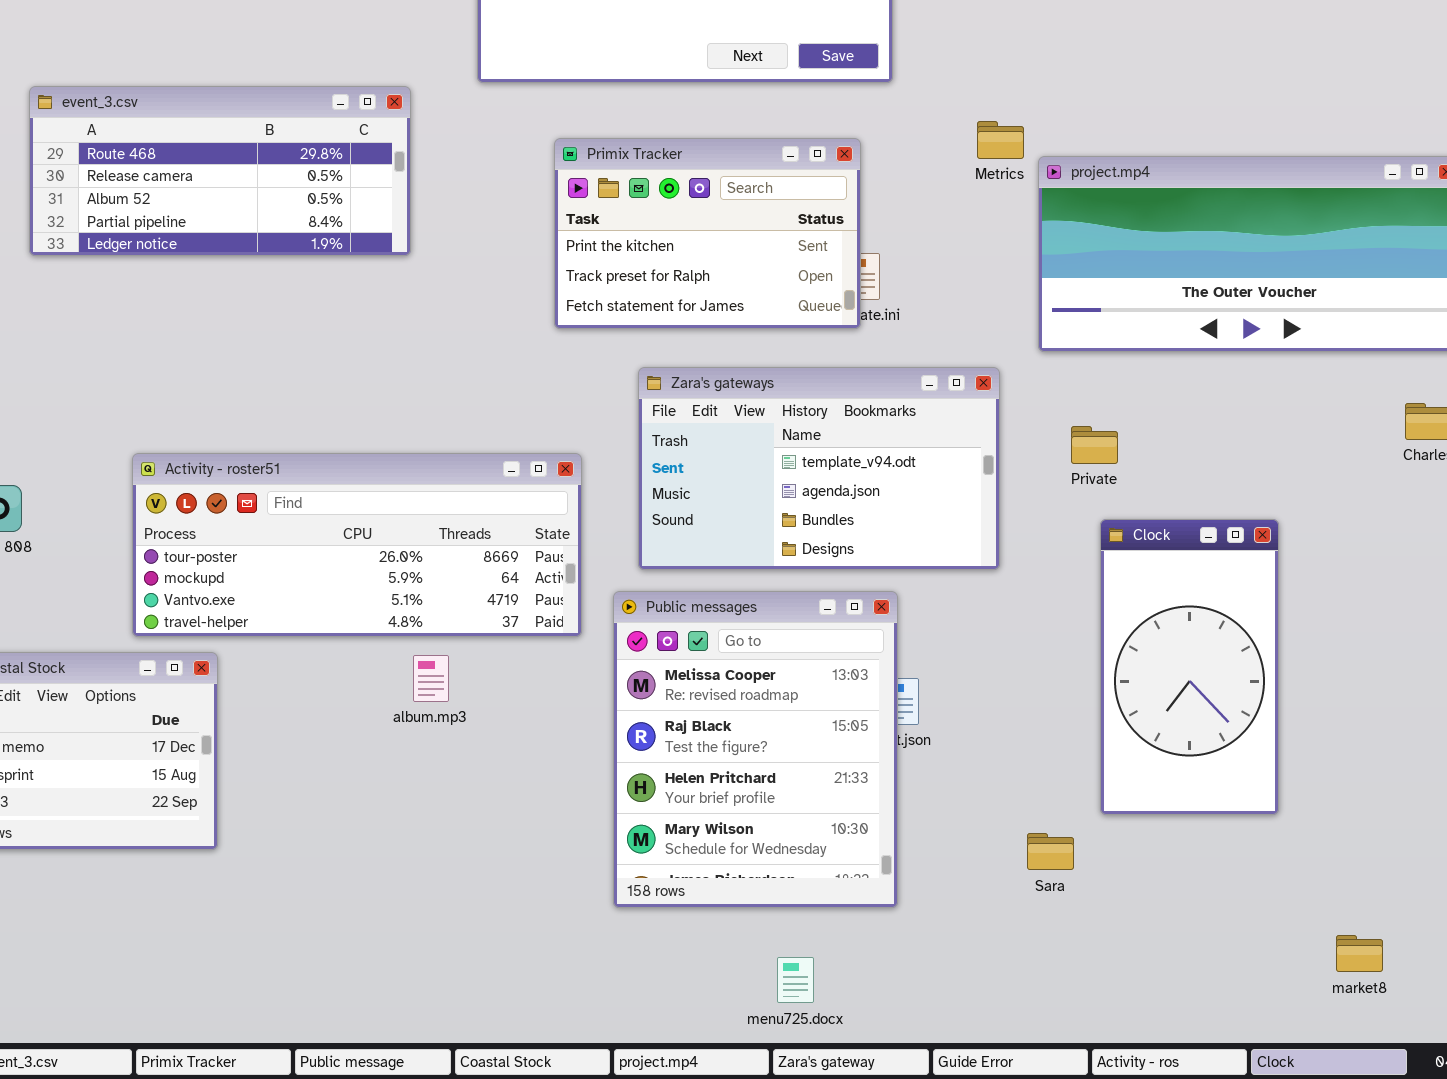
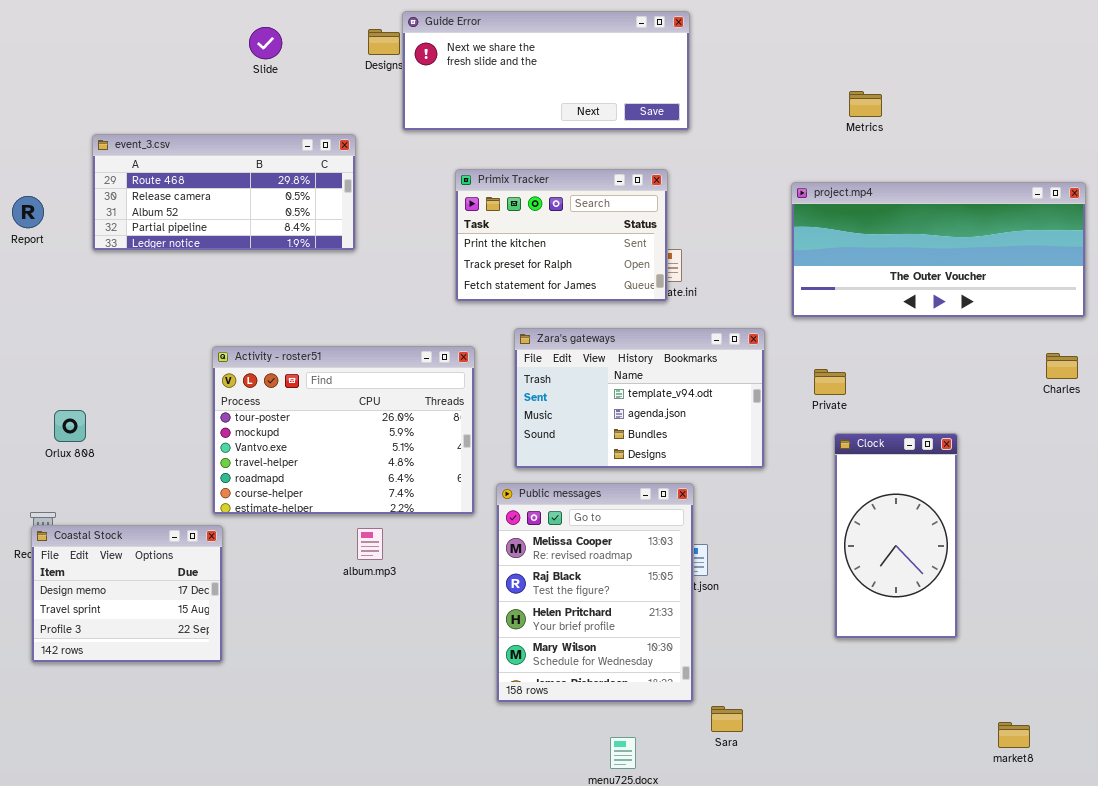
Metrics: [977,121,1024,159] -> [849,91,882,117], moved
Activity - roster51: [132,453,582,637] -> [212,346,475,515], resized
Sara: [1027,833,1074,870] -> [711,706,743,732], moved

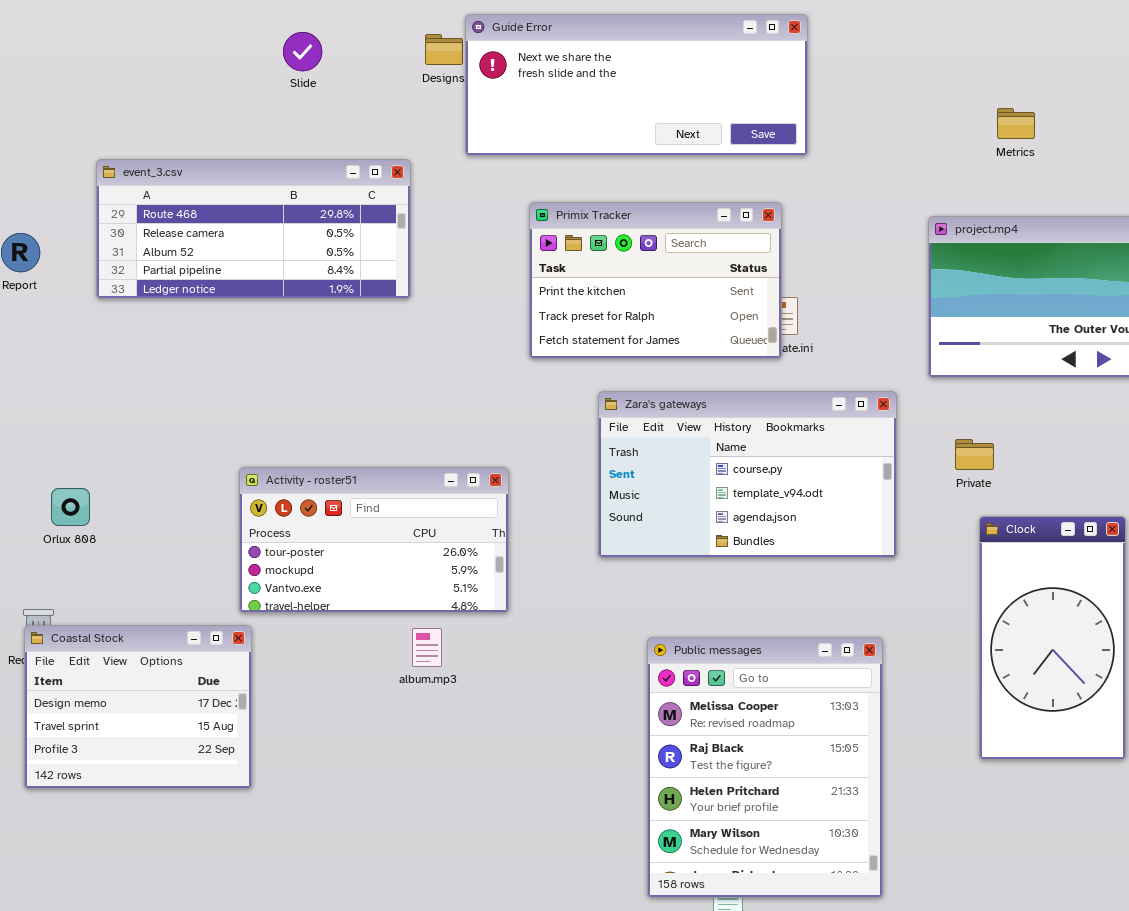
Zara's gateways: [514,328,765,469] -> [598,391,897,558], scrolled up 1 row
Activity - roster51: [212,346,475,515] -> [239,467,509,613], resized
Public messages: [496,483,694,703] -> [647,637,883,898], moved

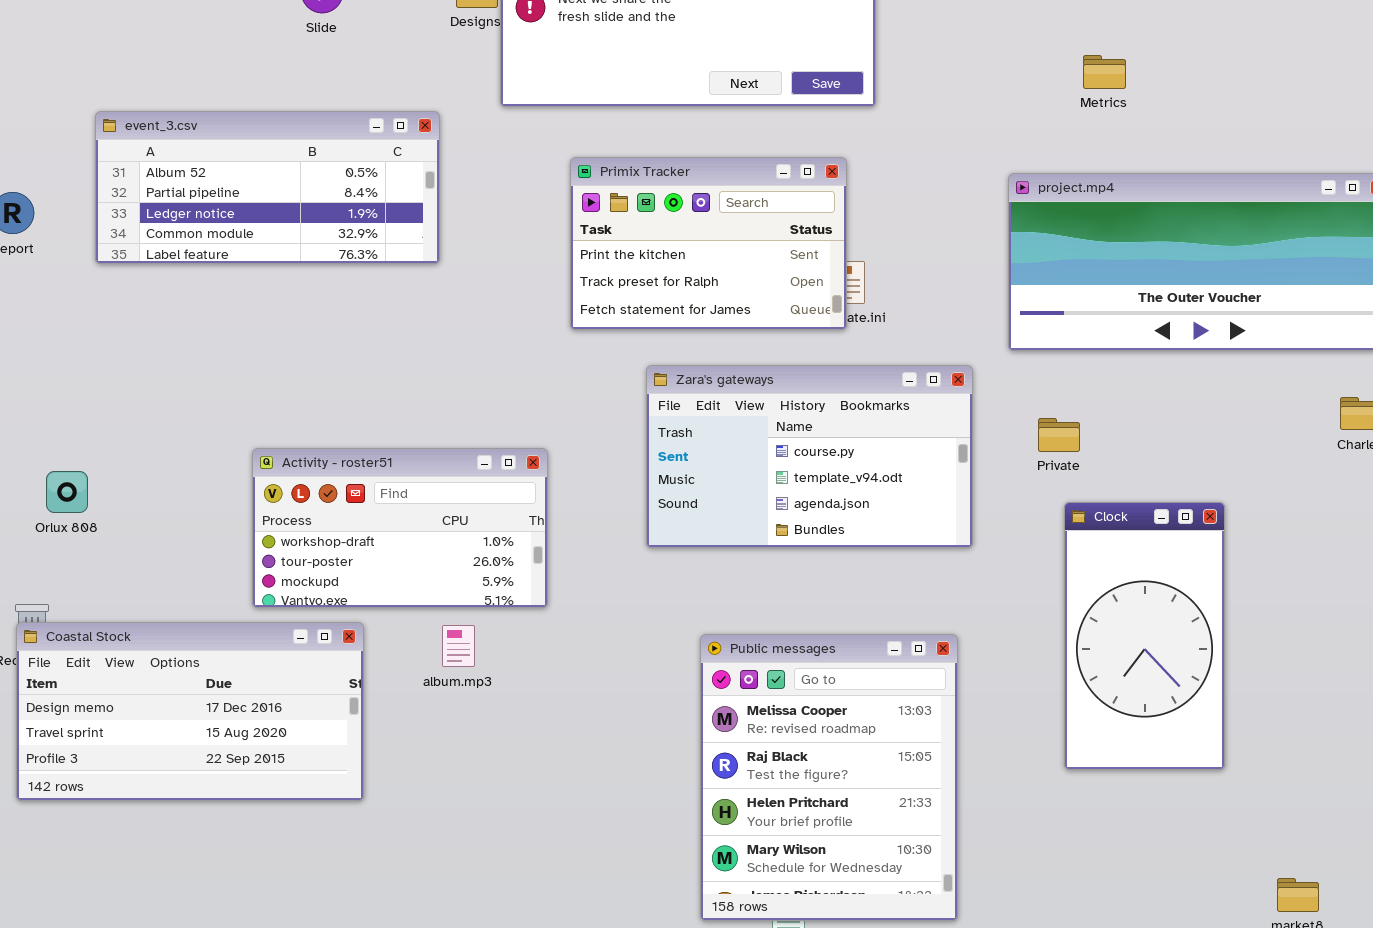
event_3.csv: [96,159,411,299] -> [95,111,440,264], scrolled down 2 rows
Activity - roster51: [239,467,509,613] -> [252,448,548,608], scrolled up 1 row
Coastal Stock: [24,625,252,789] -> [16,622,364,801], resized

